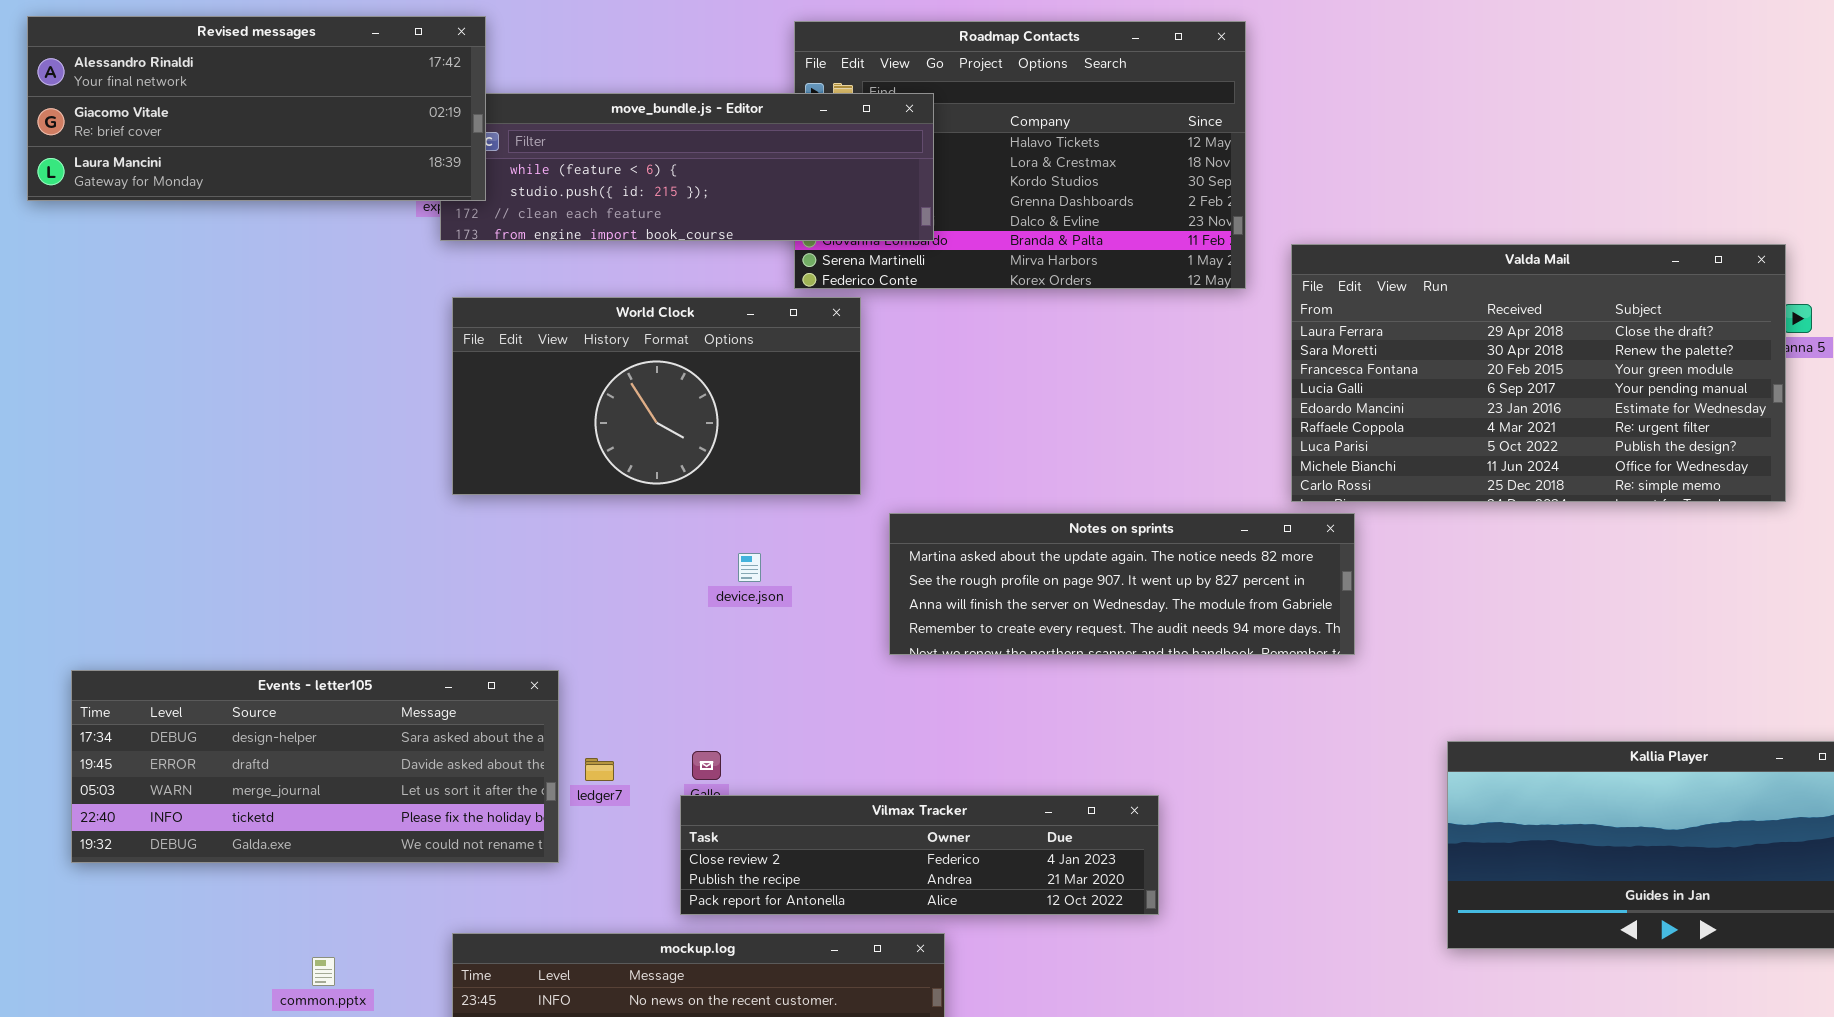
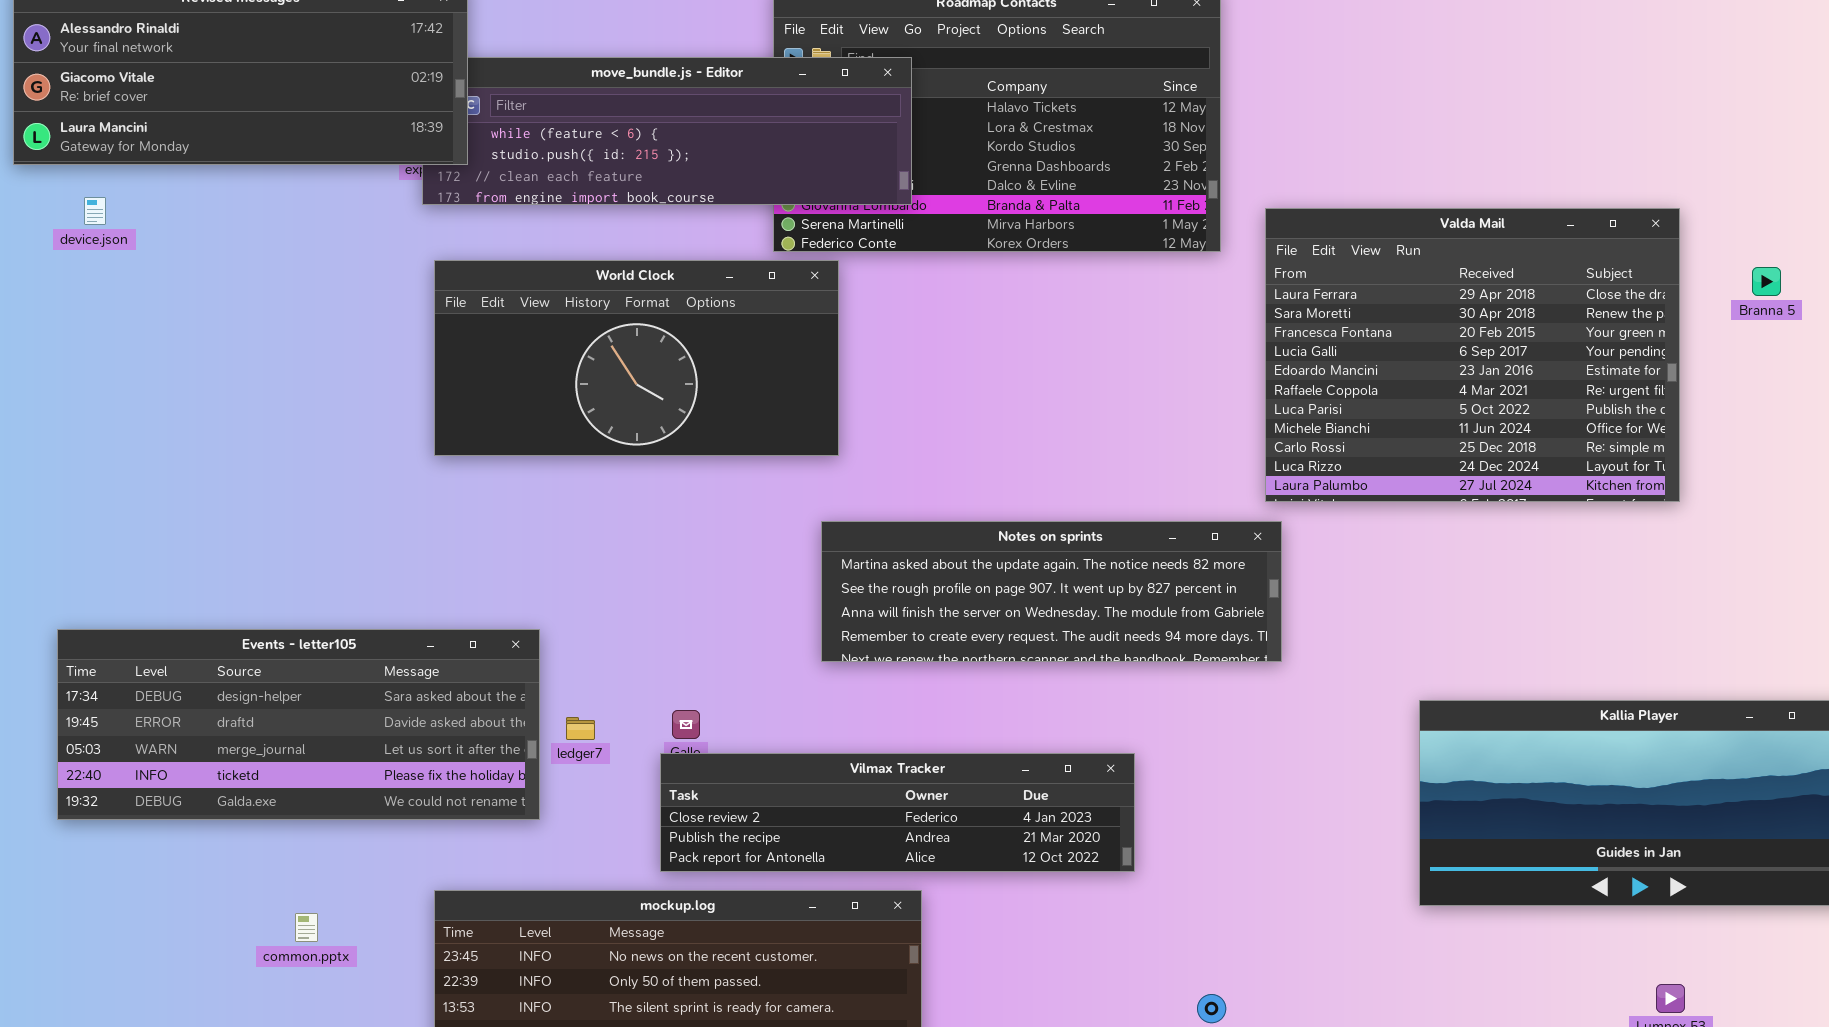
Valda Mail: [1291,244,1786,502] -> [1265,208,1680,502], resized
Notes on sprints: [889,513,1355,655] -> [821,521,1282,662], moved
device.json: [738,553,761,582] -> [84,197,106,225], moved

